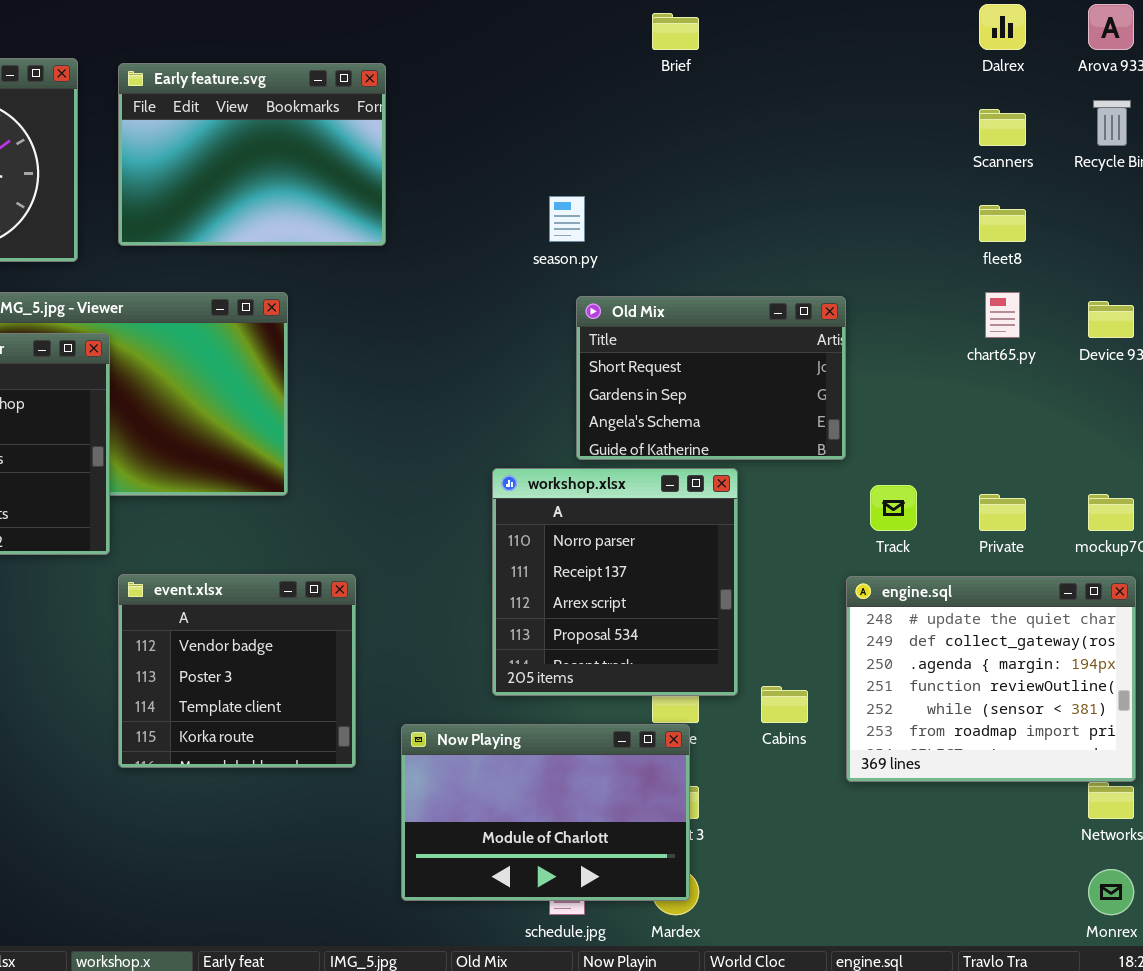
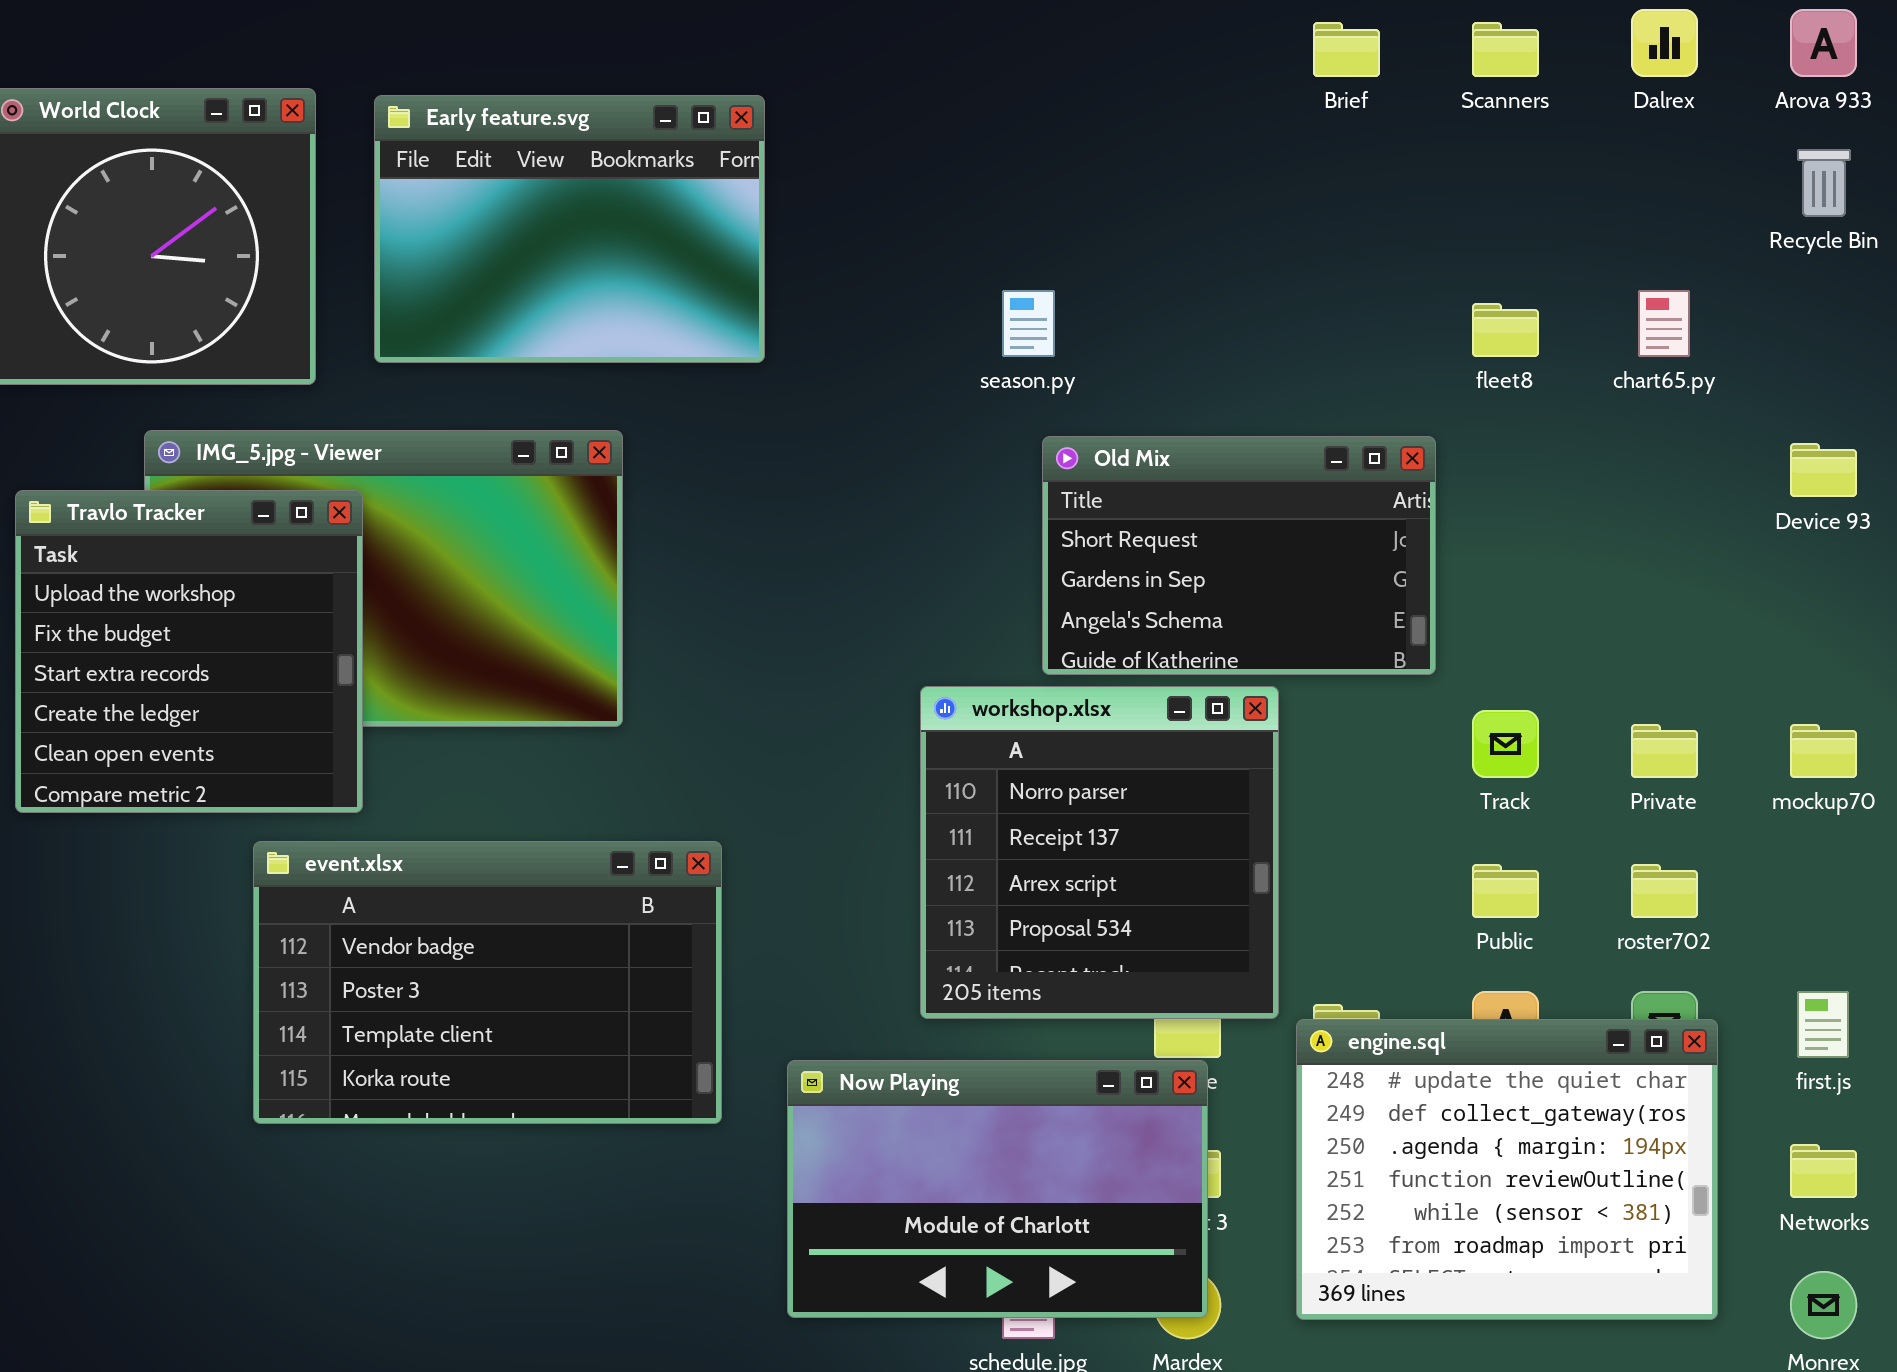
Brief: [652,13,699,50] -> [1313,22,1380,77], moved
Scanners: [979,109,1026,146] -> [1472,22,1539,77], moved
fleet8: [979,205,1026,242] -> [1472,303,1539,357], moved
chart65.py: [985,292,1020,338] -> [1638,290,1690,357], moved
event.xlsx: [118,574,356,768] -> [253,841,722,1124], resized
engine.sql: [846,576,1136,782] -> [1296,1019,1718,1320], moved

